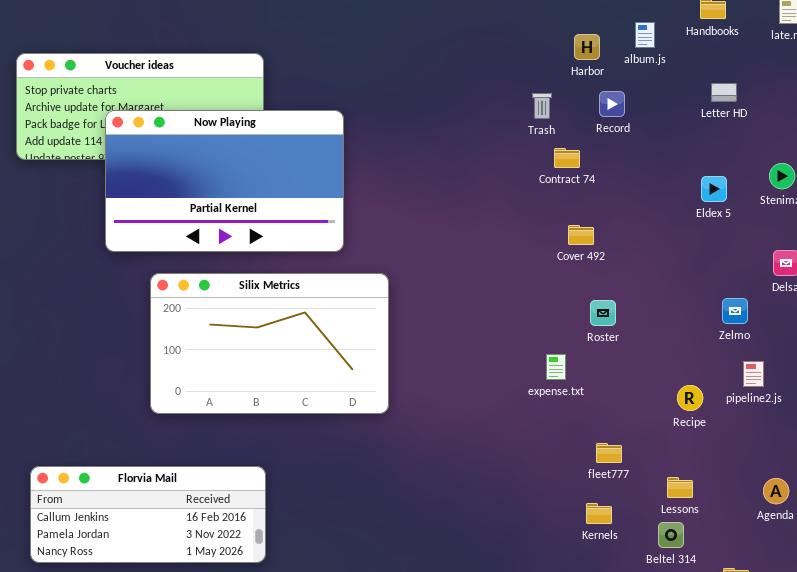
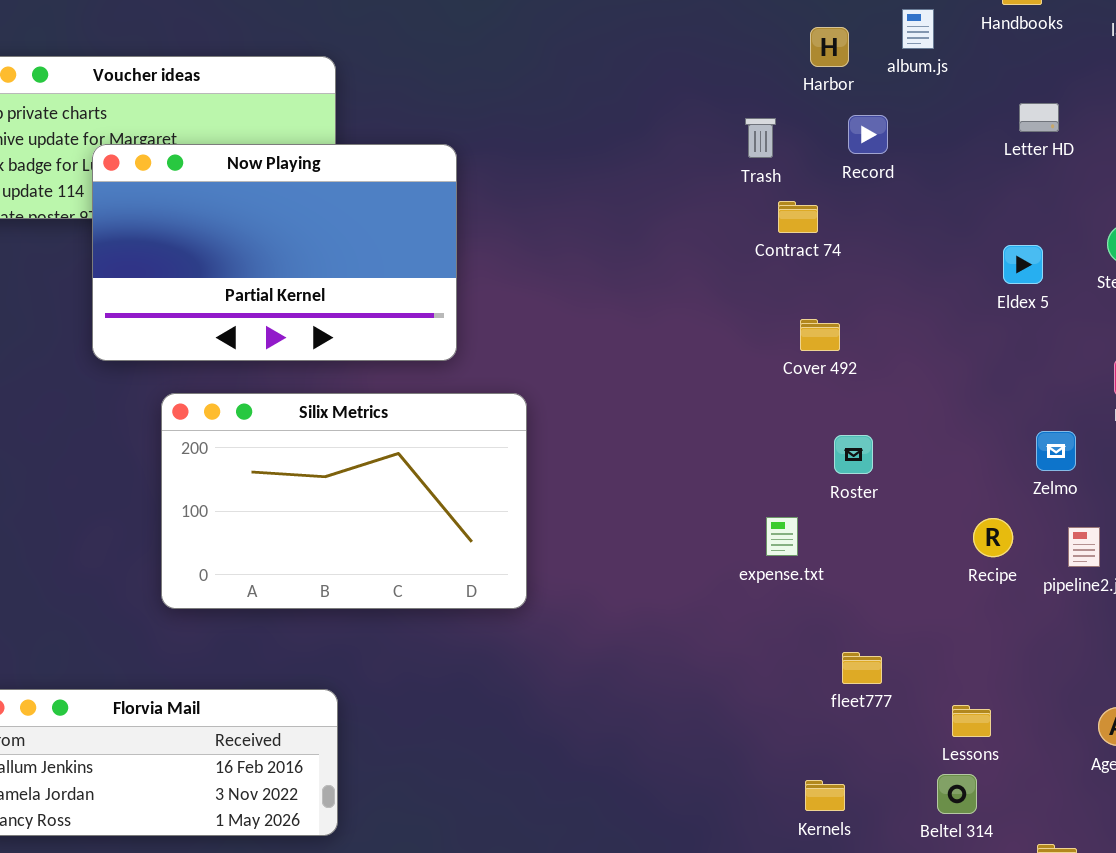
Recipe: [677,385,703,411] -> [973,518,1013,557], moved
Kernels: [586,503,612,524] -> [805,780,845,811], moved

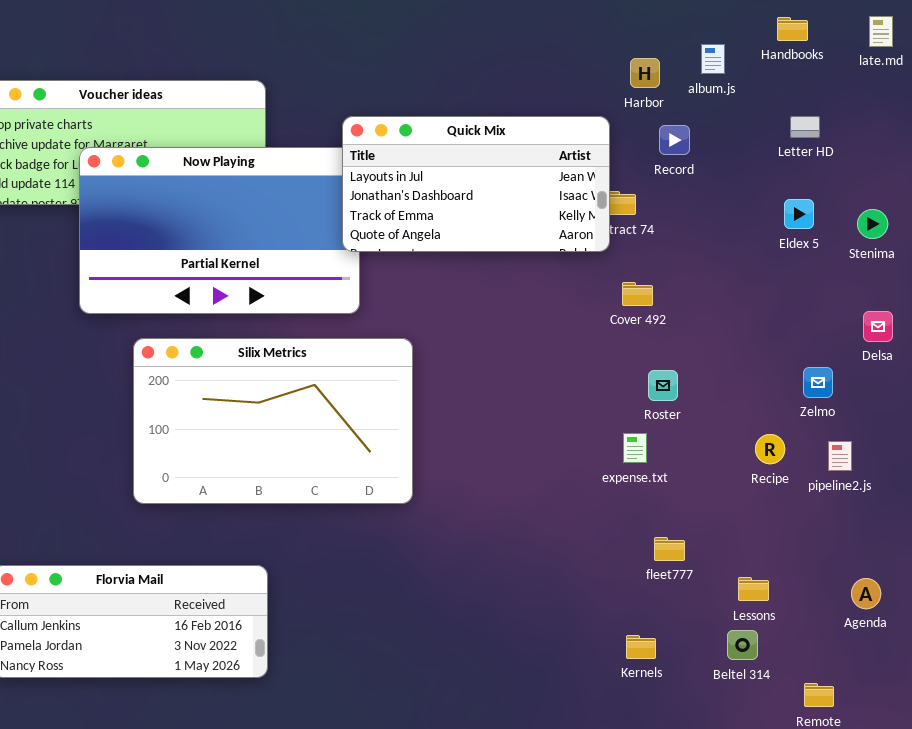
Quick Mix: none -> [342,116,610,252], opened
Eldex 5: [1003,245,1043,284] -> [784,199,814,229], moved
expense.txt: [766,517,798,556] -> [623,433,647,463], moved

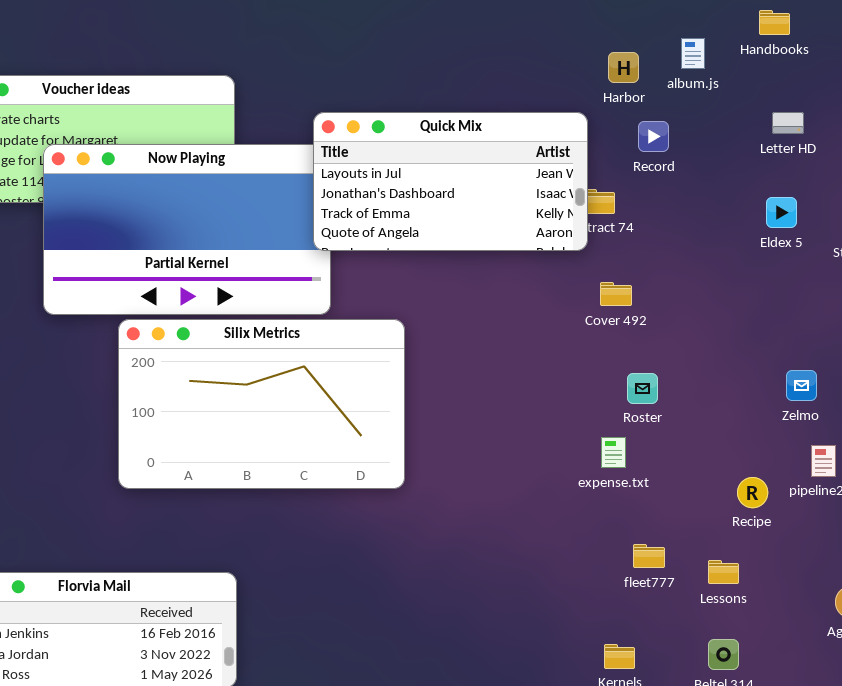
Silix Metrics: [133,338,413,504] -> [118,319,405,489], moved
Recipe: [755,434,785,464] -> [737,477,768,508], moved
Lessons: [738,577,769,601] -> [708,560,739,584], moved

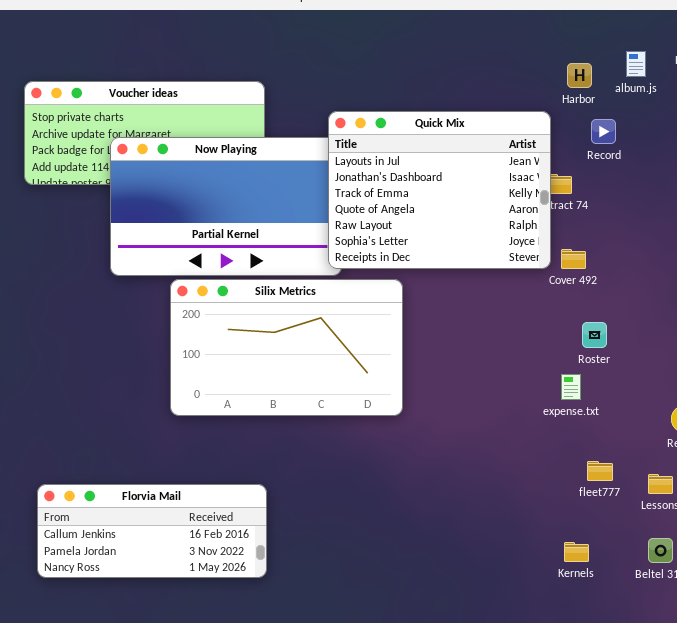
Quick Mix: [313,112,588,251] -> [328,111,551,269], resized

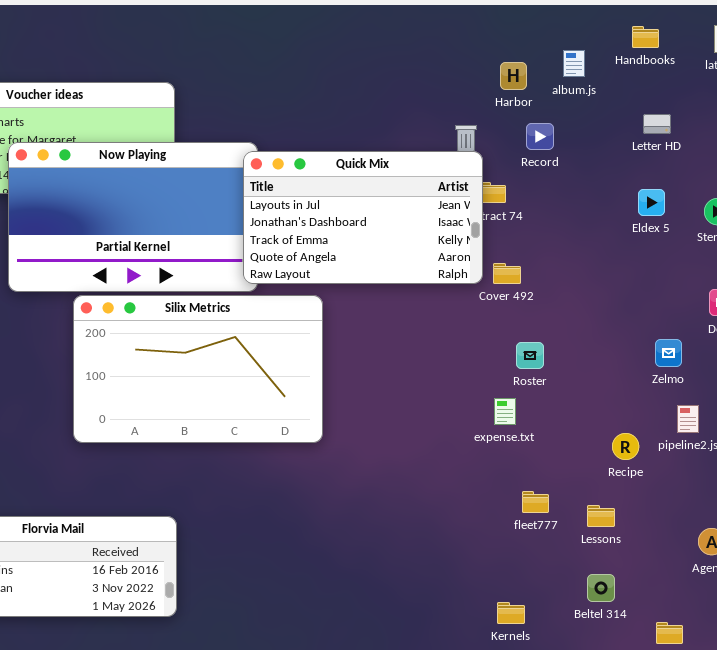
Quick Mix: [328,111,551,269] -> [243,151,483,284], resized
Kernels: [564,542,589,562] -> [497,602,525,624], moved

